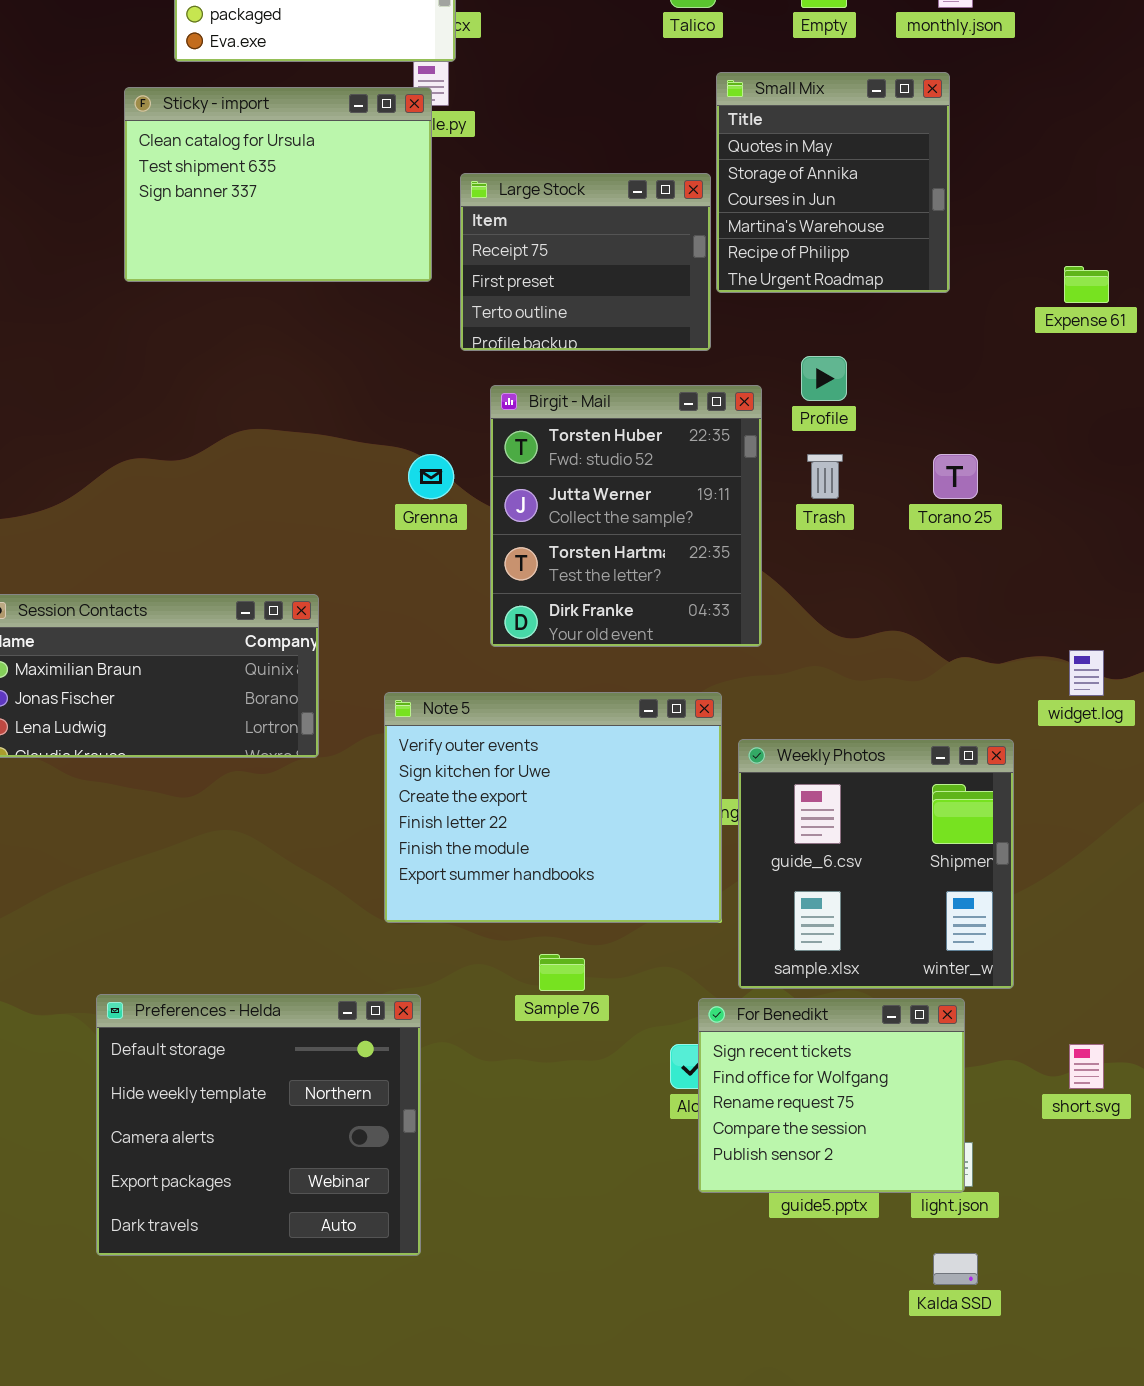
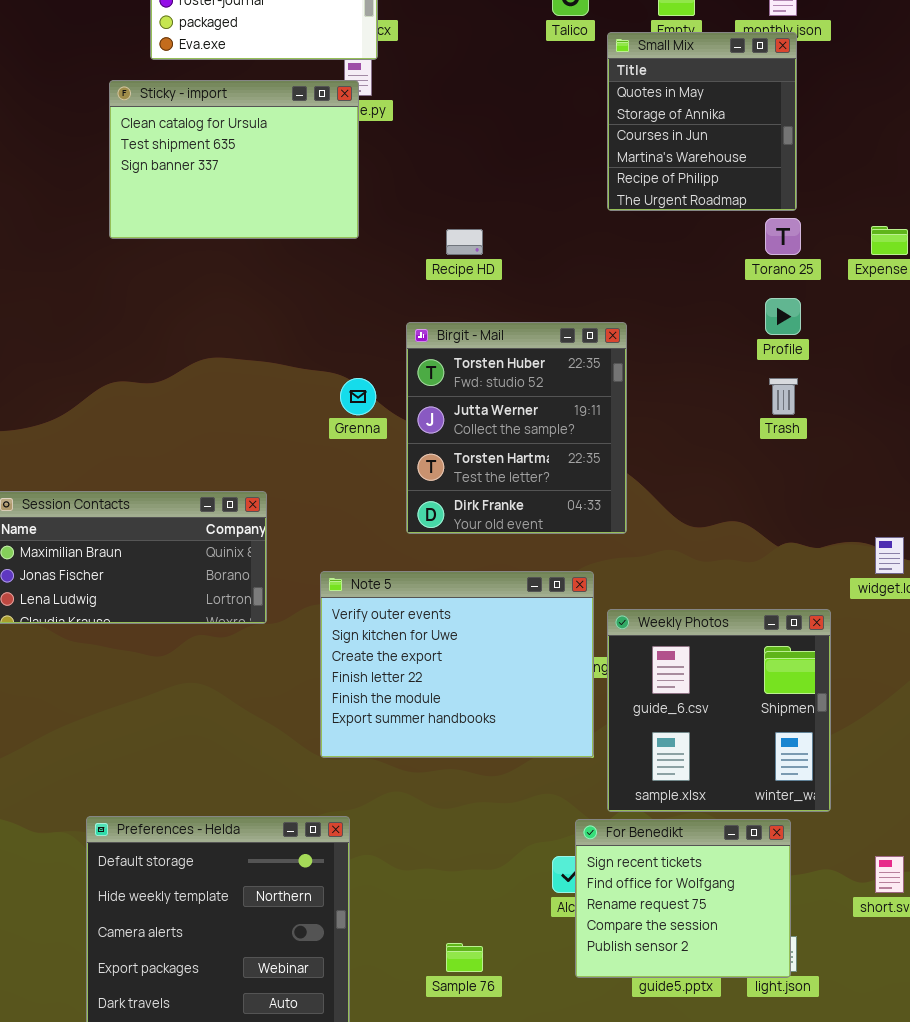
Small Mix: [716,72,950,293] -> [607,32,797,211], moved
Large Stock: [460,173,711,351] -> none, closed
Profile: [801,356,847,401] -> [765,298,801,335], moved
Trash: [807,454,843,499] -> [769,378,798,415], moved
Torano 25: [933,454,978,499] -> [765,218,801,255], moved
Sample 76: [539,954,585,991] -> [446,943,483,972], moved

